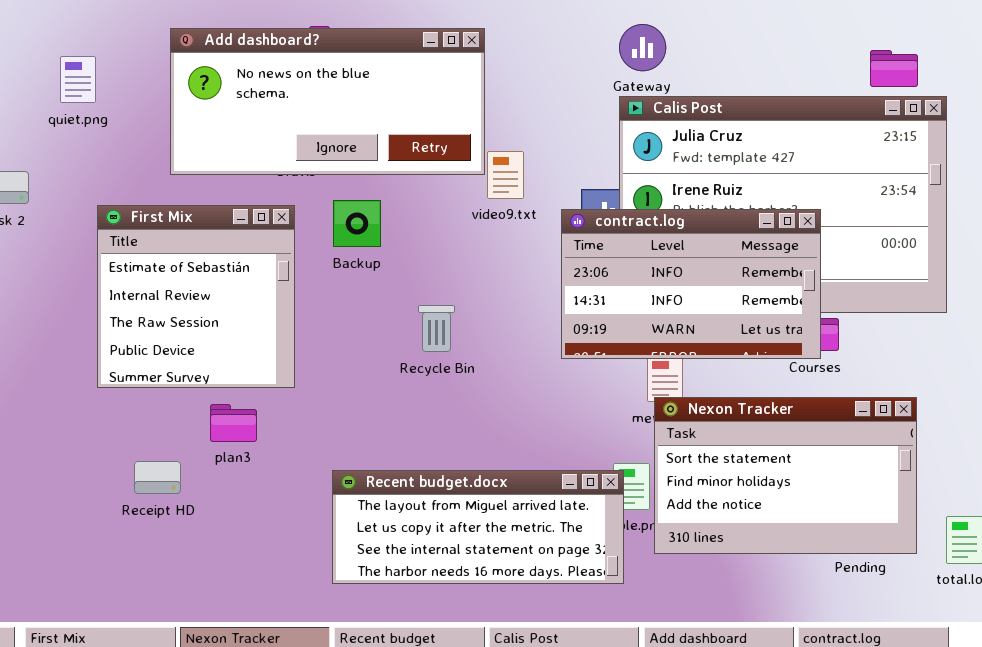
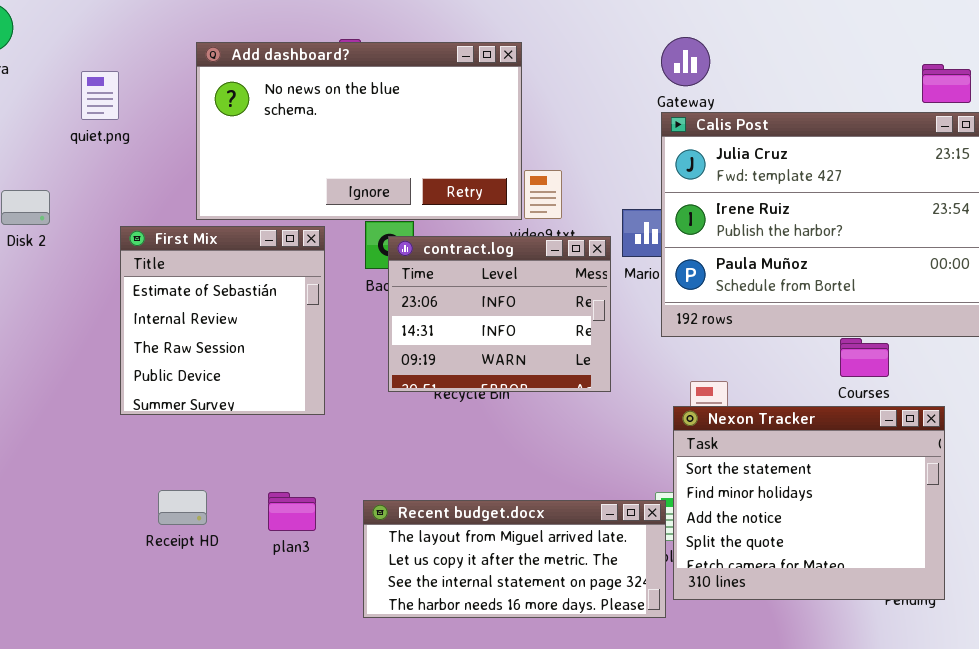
Add dashboard?: [170,28,485,175] -> [196,42,522,220], resized
contract.log: [561,209,821,359] -> [388,236,611,392], moved, resized
Nexon Tracker: [654,397,917,554] -> [673,406,945,600], moved, resized
plan3: [210,404,257,442] -> [268,492,316,531], moved

